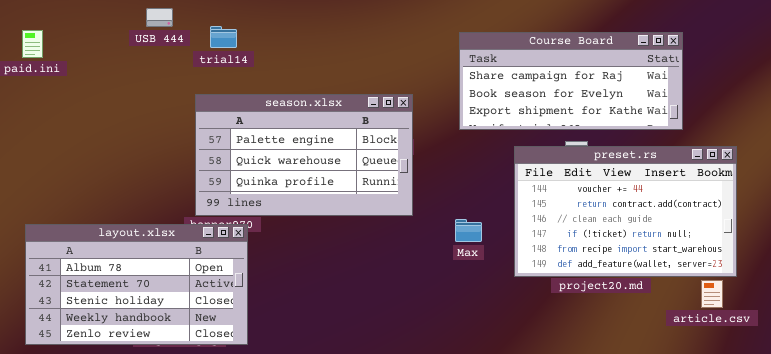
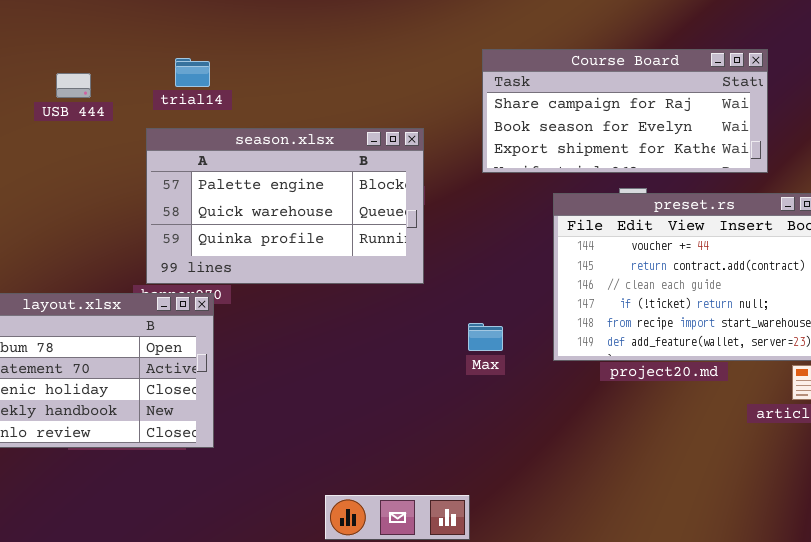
USB 444: [146,8,173,27] -> [56,73,91,98], moved
trial14: [210,26,237,48] -> [175,58,210,87], moved
Max: [455,219,482,242] -> [468,323,503,351], moved

